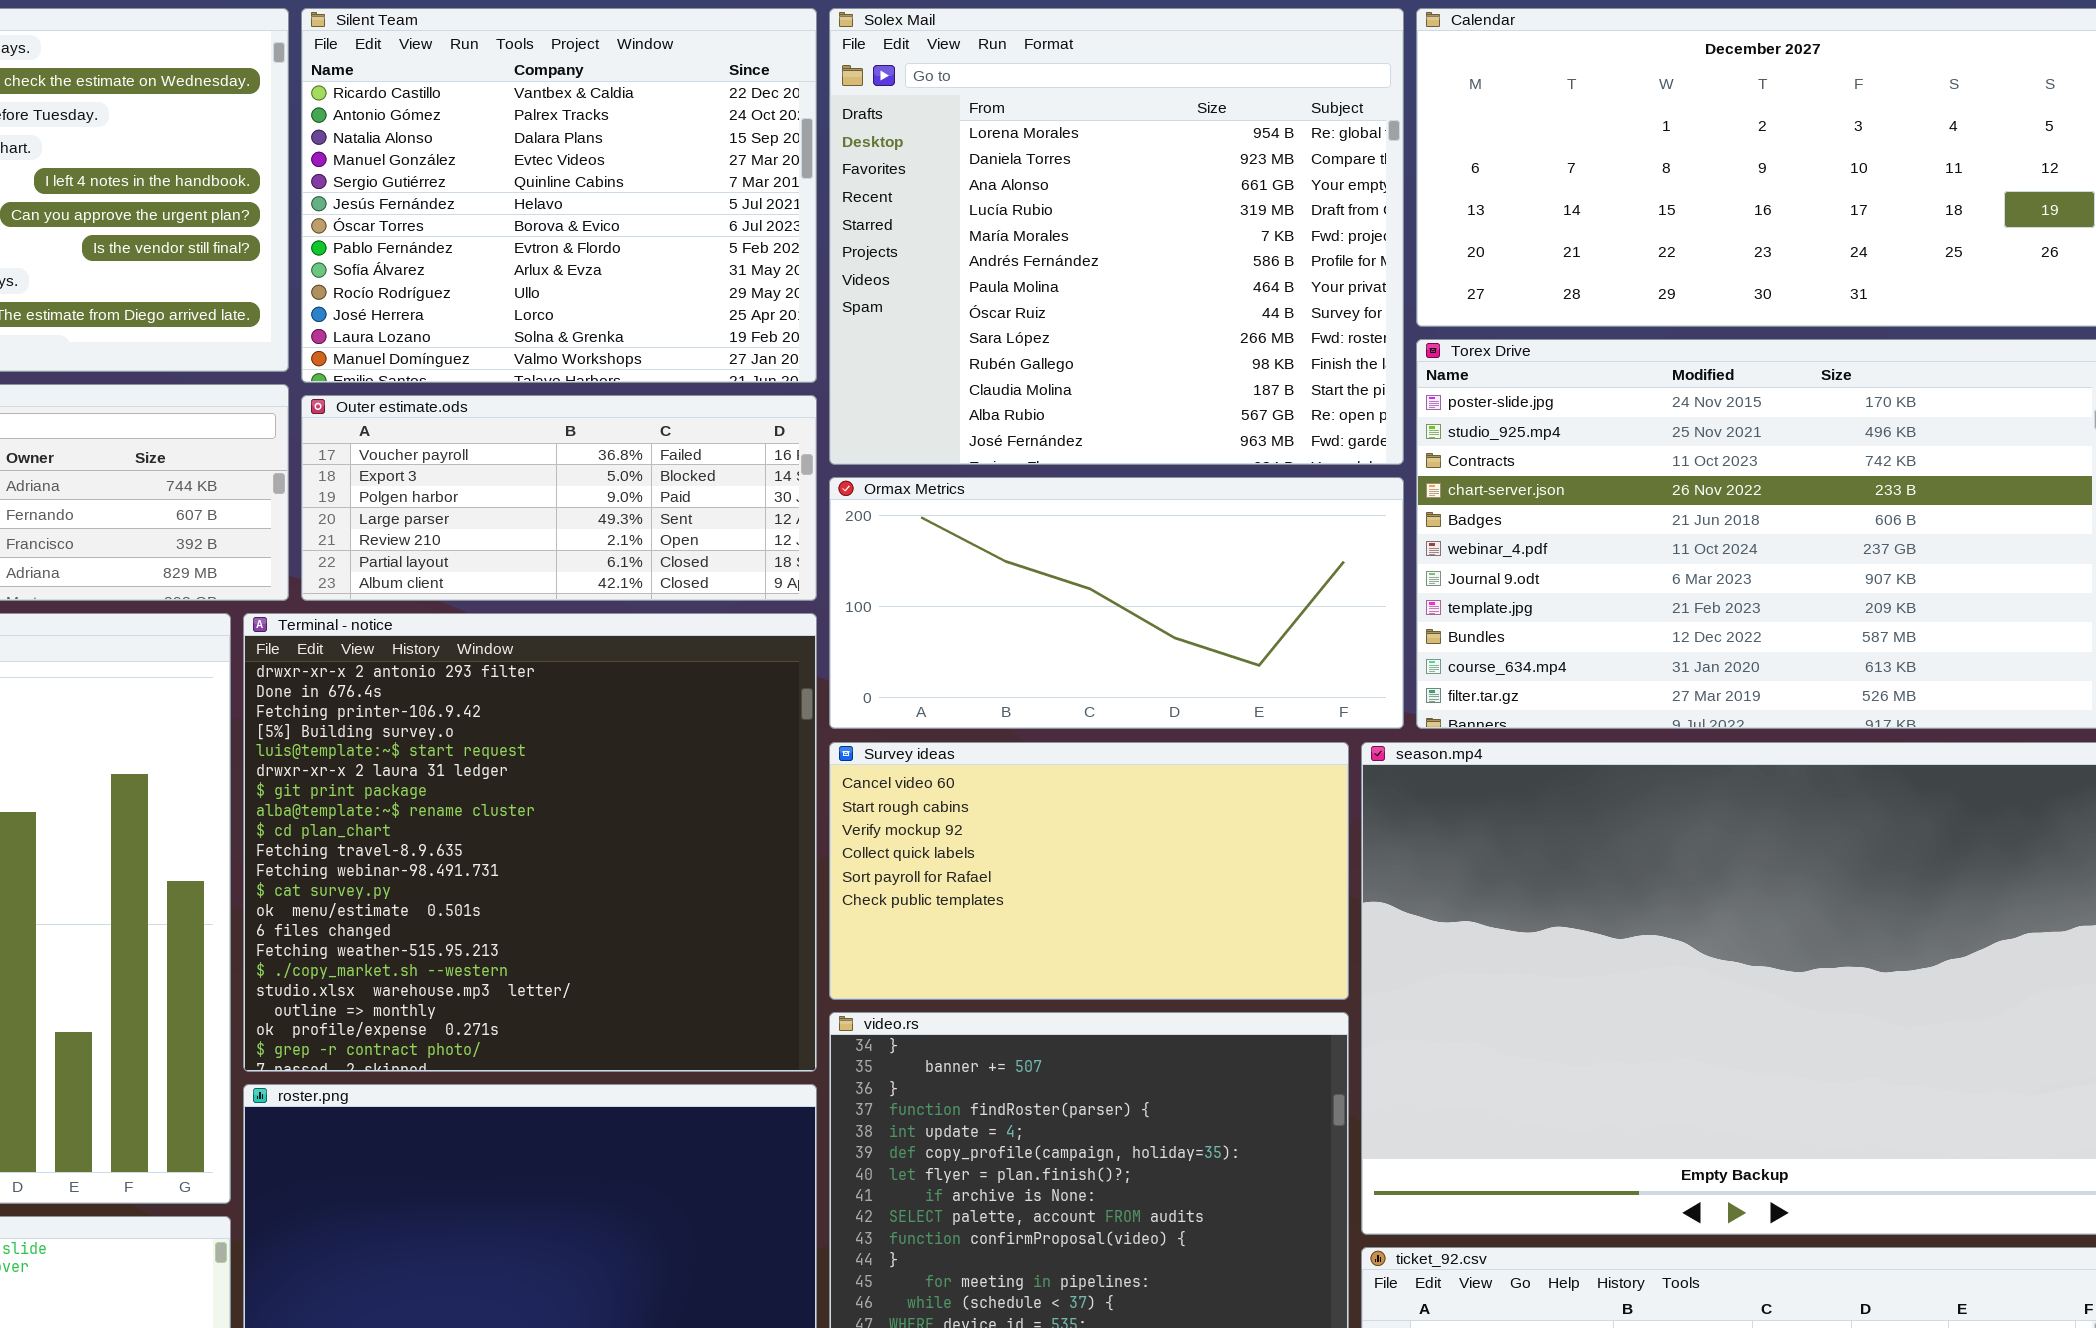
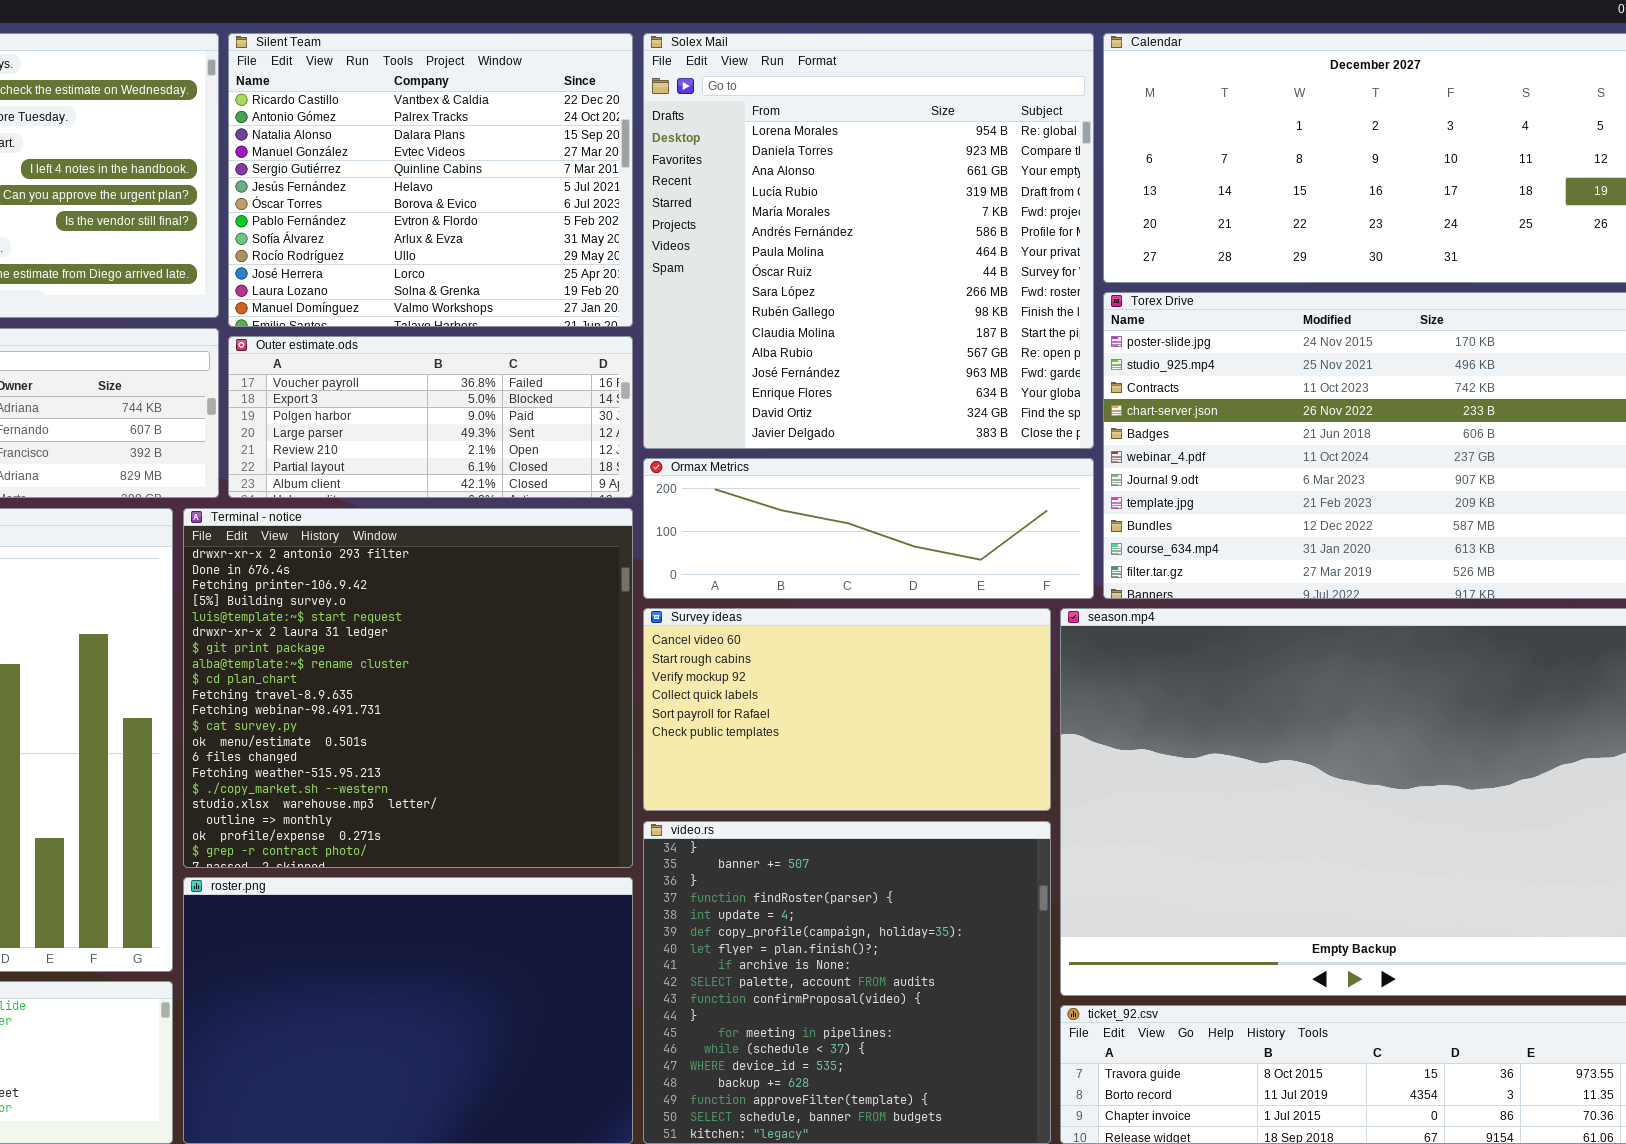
Solex Mail: [829,8,1404,465] -> [643,33,1094,449], resized
Ormax Metrics: [829,477,1404,729] -> [643,458,1094,599], resized

